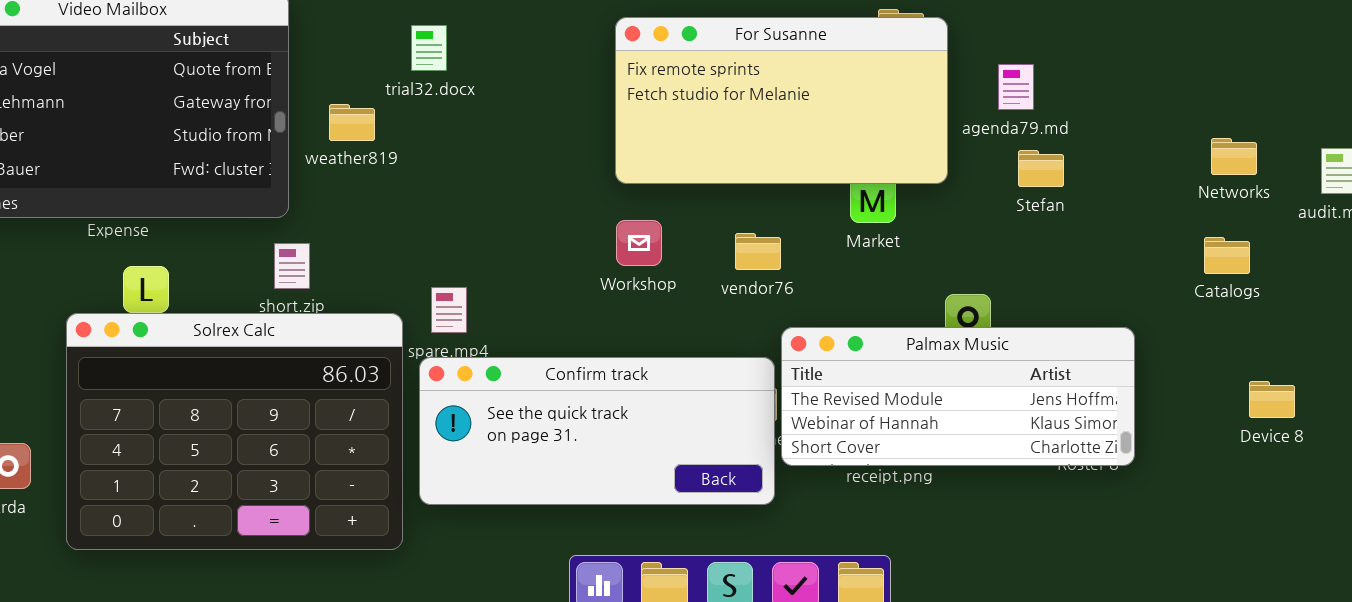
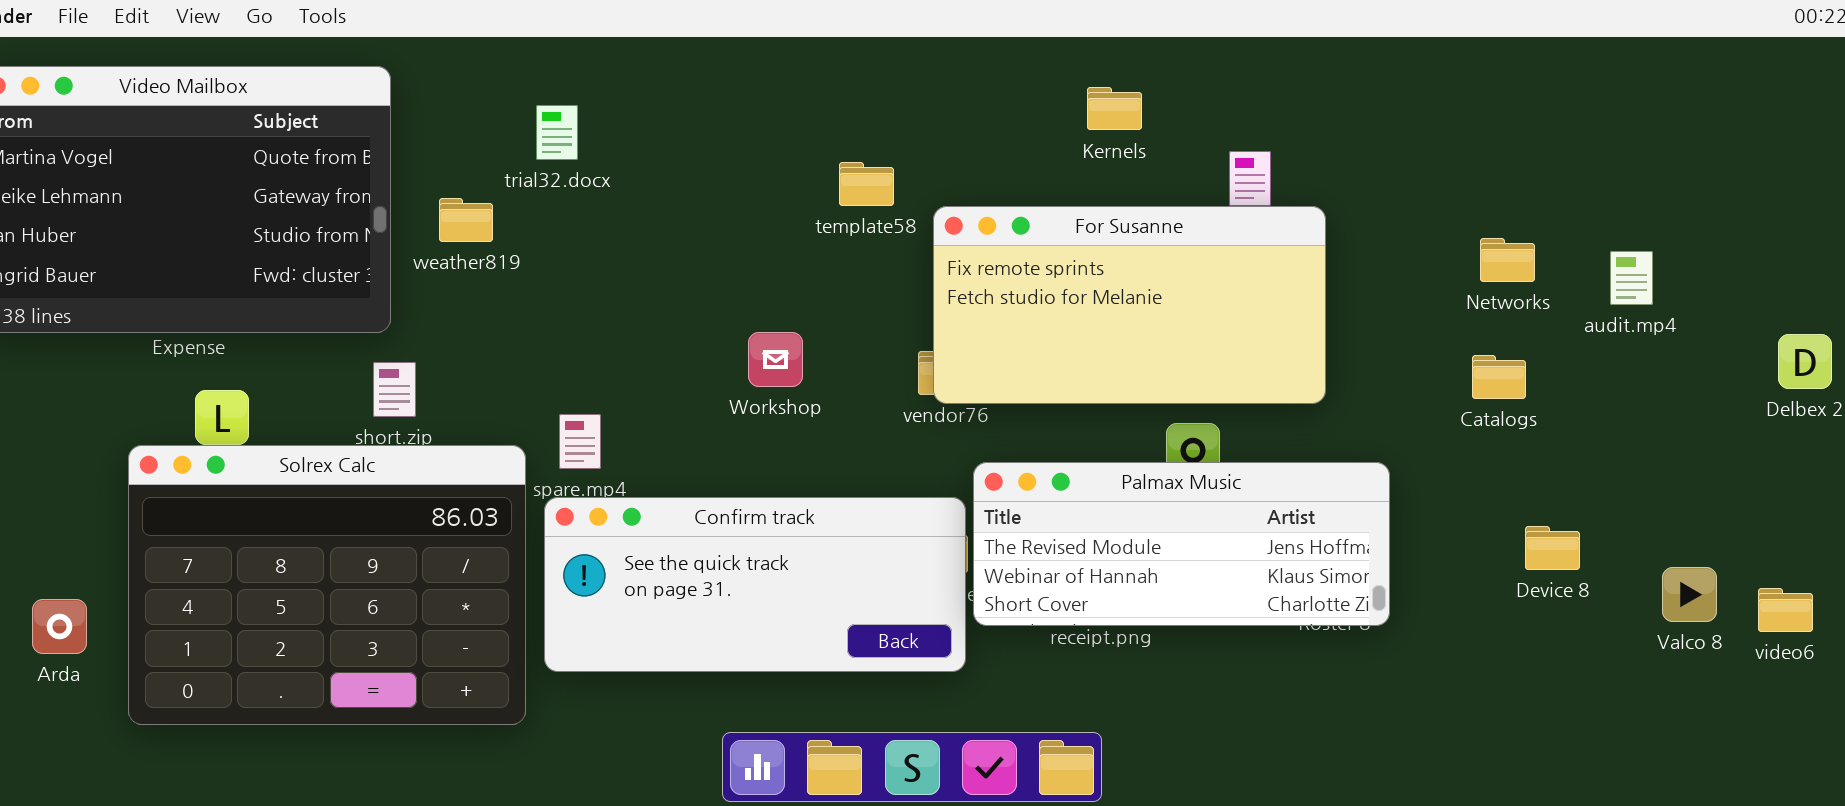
For Susanne: [615,17,948,184] -> [933,206,1326,404], moved
Workshop: [616,220,662,266] -> [748,332,803,387], moved

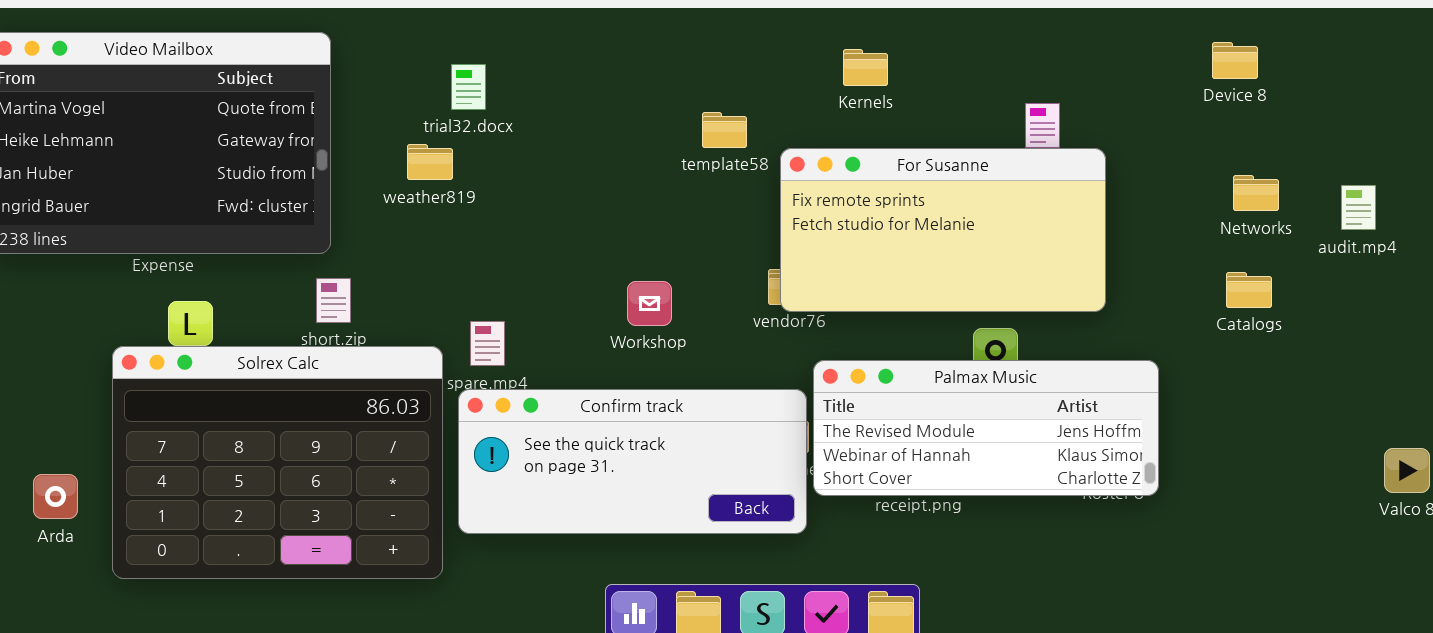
Kernels: [1087,87,1142,130] -> [843,49,888,86], moved
weather819: [439,198,493,242] -> [407,144,453,180], moved
Workshop: [748,332,803,387] -> [627,281,672,326], moved
Device 8: [1525,526,1580,570] -> [1212,42,1258,79], moved

